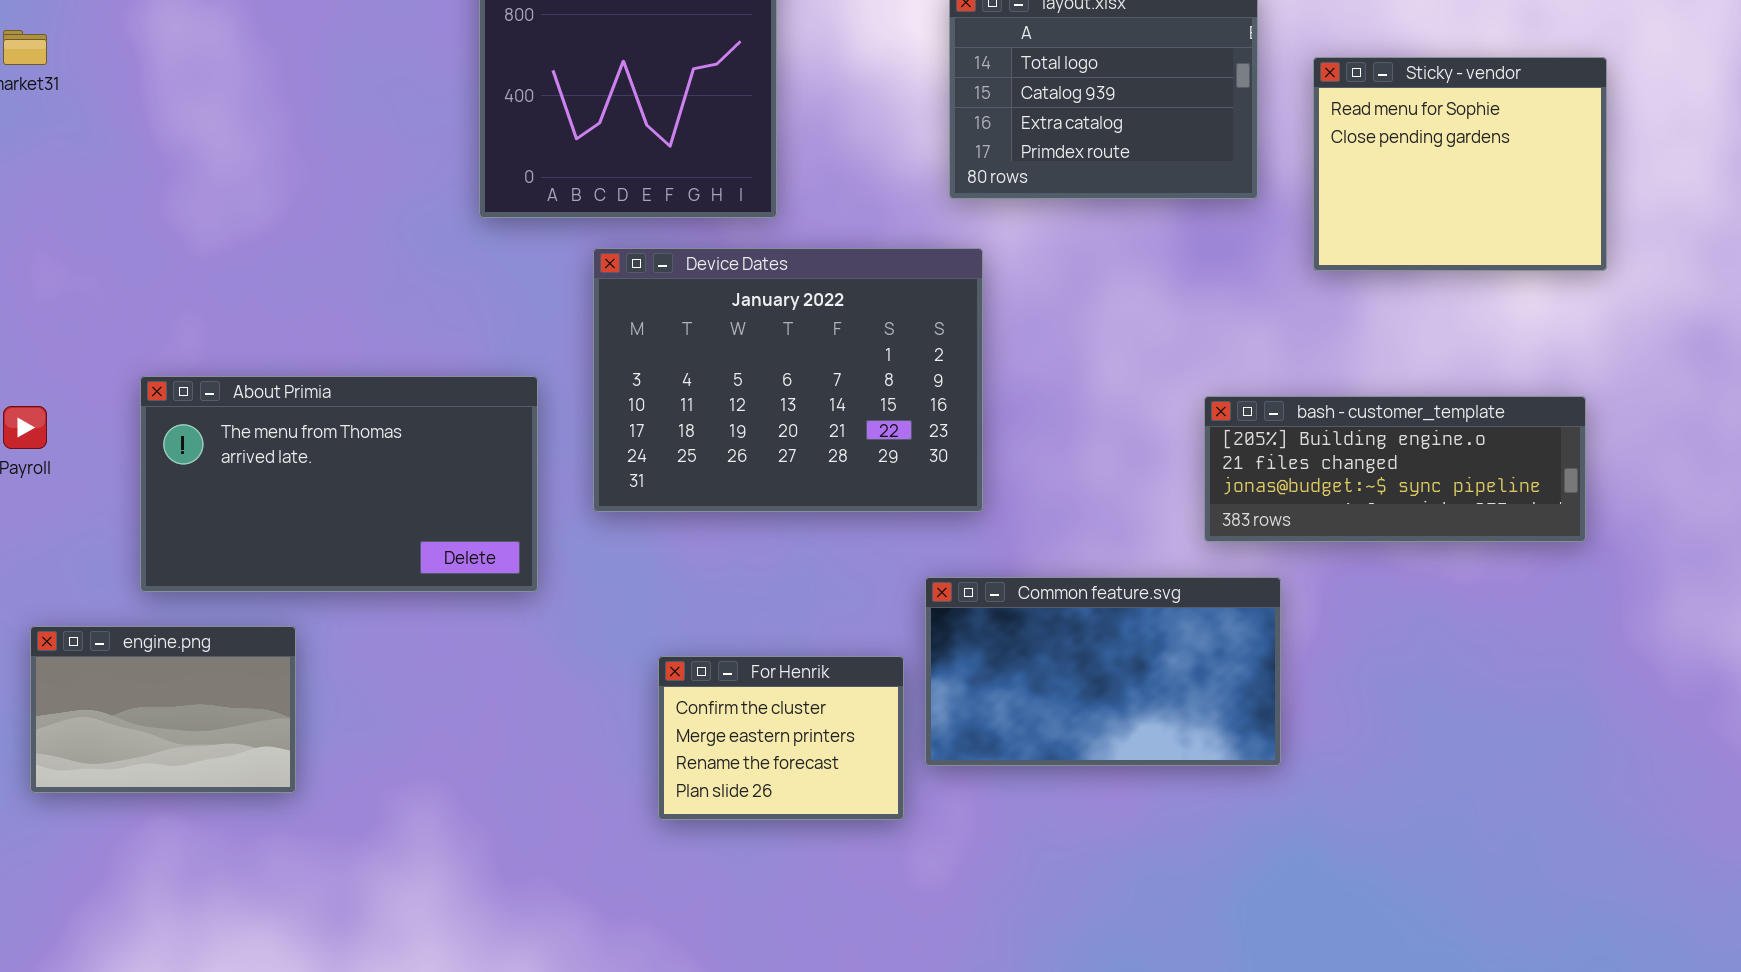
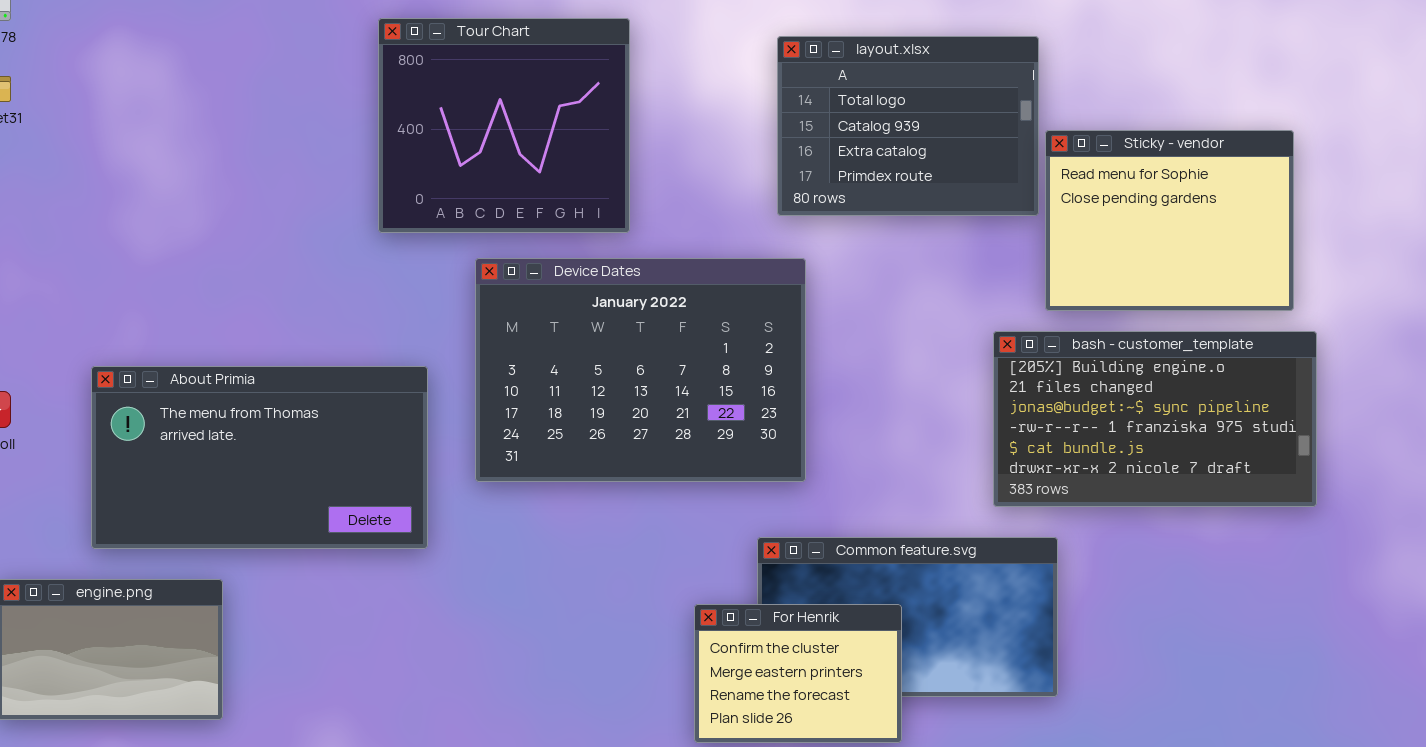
Sticky - vendor: [1313,57,1607,271] -> [1045,130,1294,311], moved
bash - customer_template: [1204,396,1586,542] -> [993,331,1317,507], resized
For Henrik: [658,656,904,820] -> [694,604,902,743], moved

